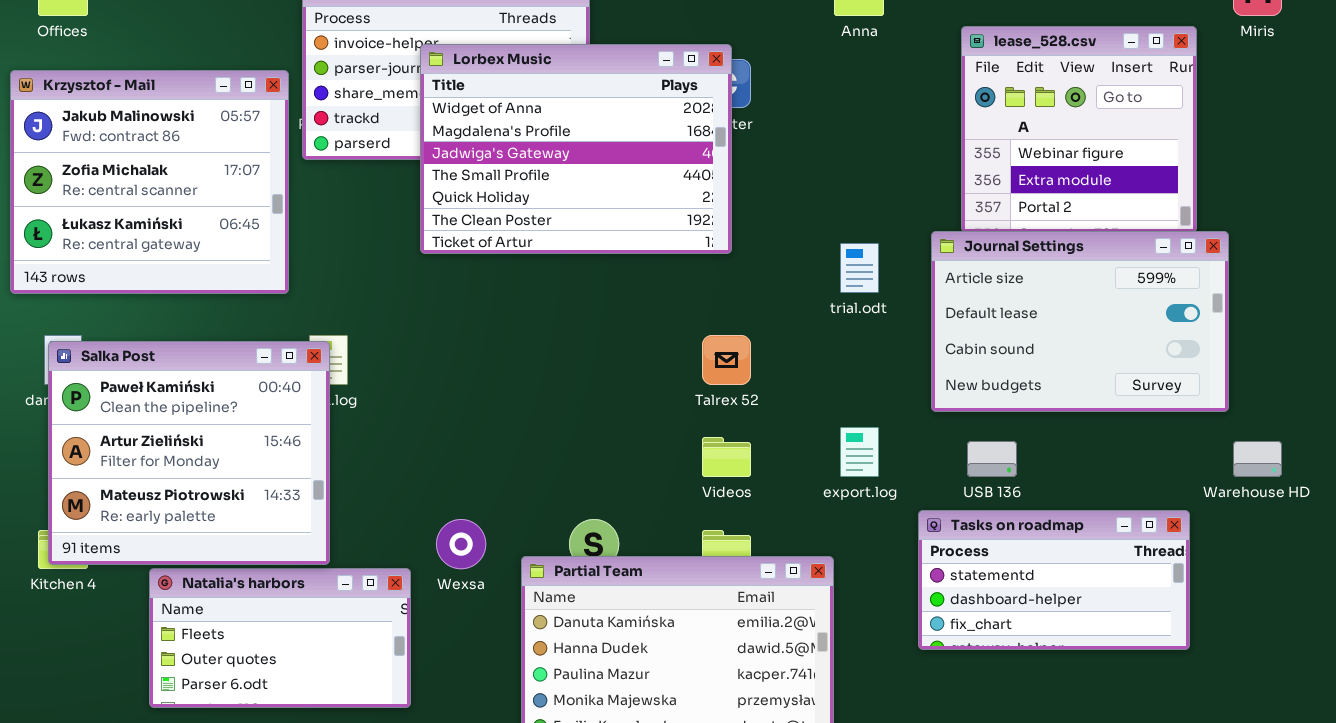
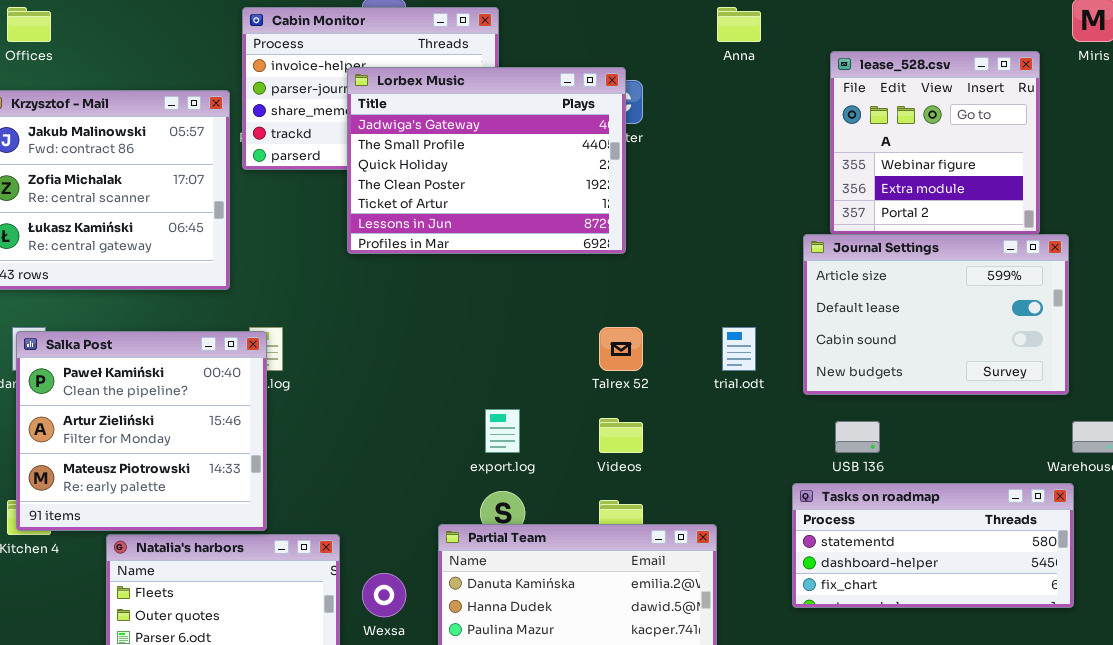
Lorbex Music: [420,44,732,254] -> [347,67,626,254], scrolled down 2 rows
trial.odt: [840,243,879,293] -> [722,327,756,371], moved
export.log: [840,427,879,477] -> [485,409,520,453], moved
Tasks on roadmap: [918,510,1190,650] -> [792,483,1074,608], resized
Wexsa: [436,519,486,569] -> [362,573,406,617], moved

